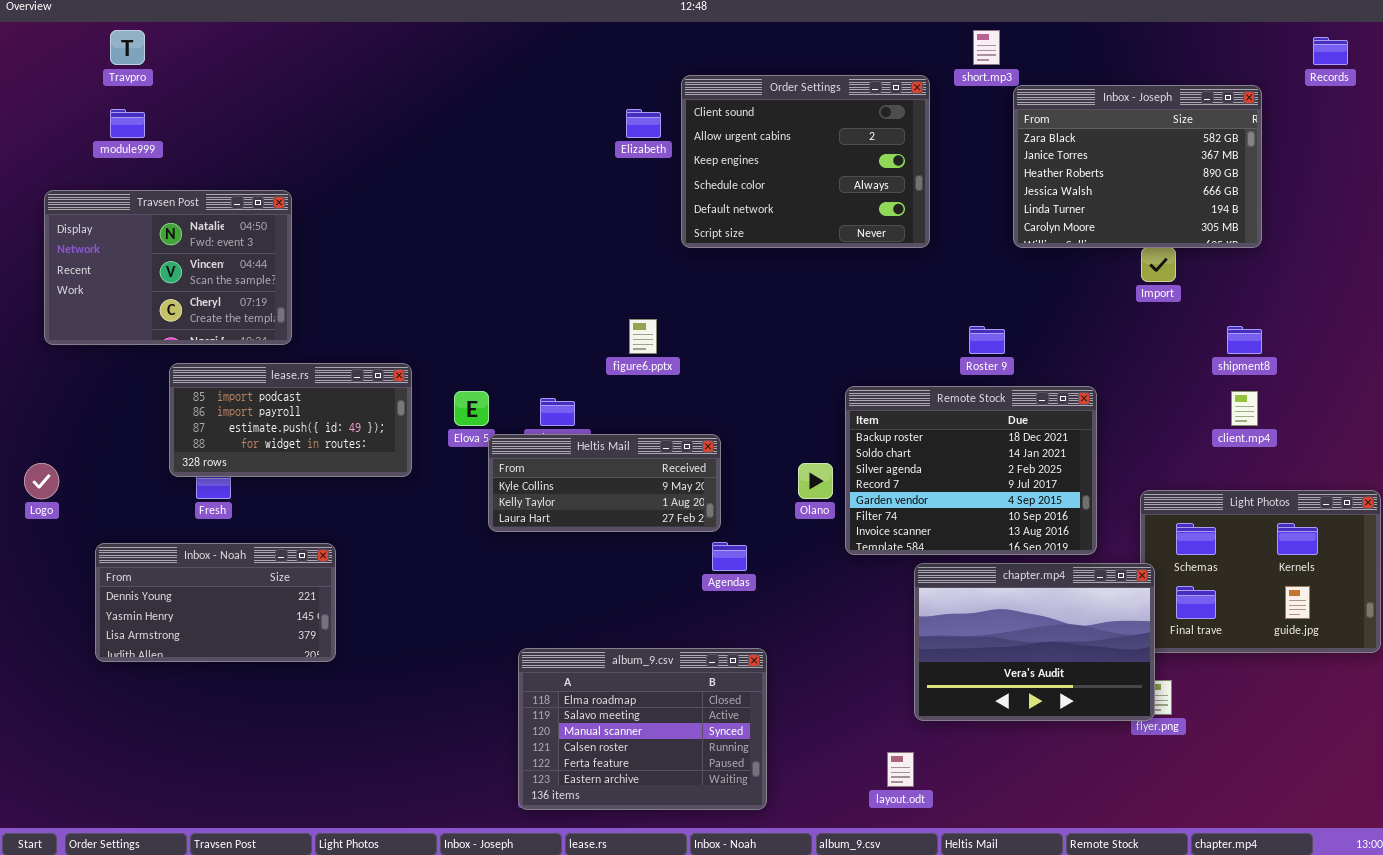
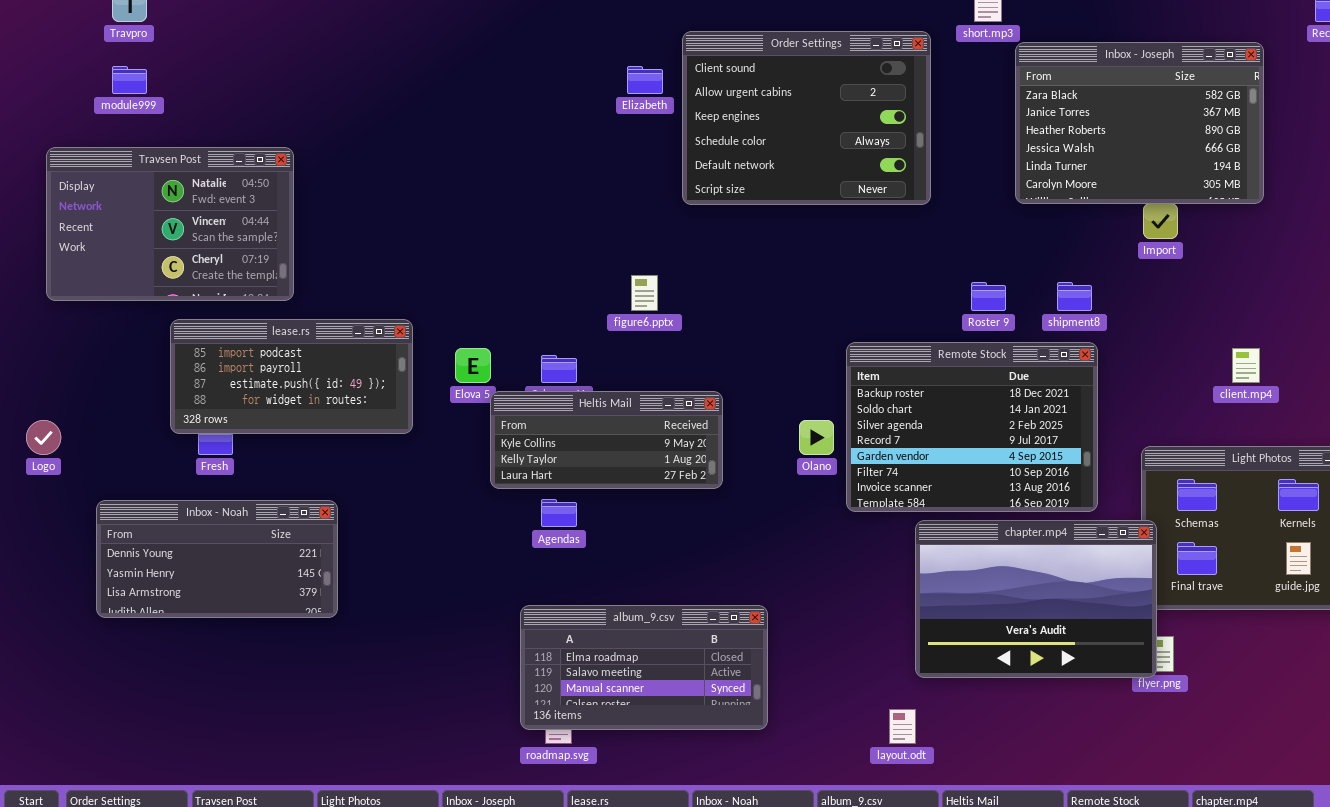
shipment8: [1227,326,1262,354] -> [1057,282,1092,311], moved
Agendas: [712,542,747,571] -> [541,499,577,527], moved
album_9.csv: [518,648,767,810] -> [520,605,768,730], resized

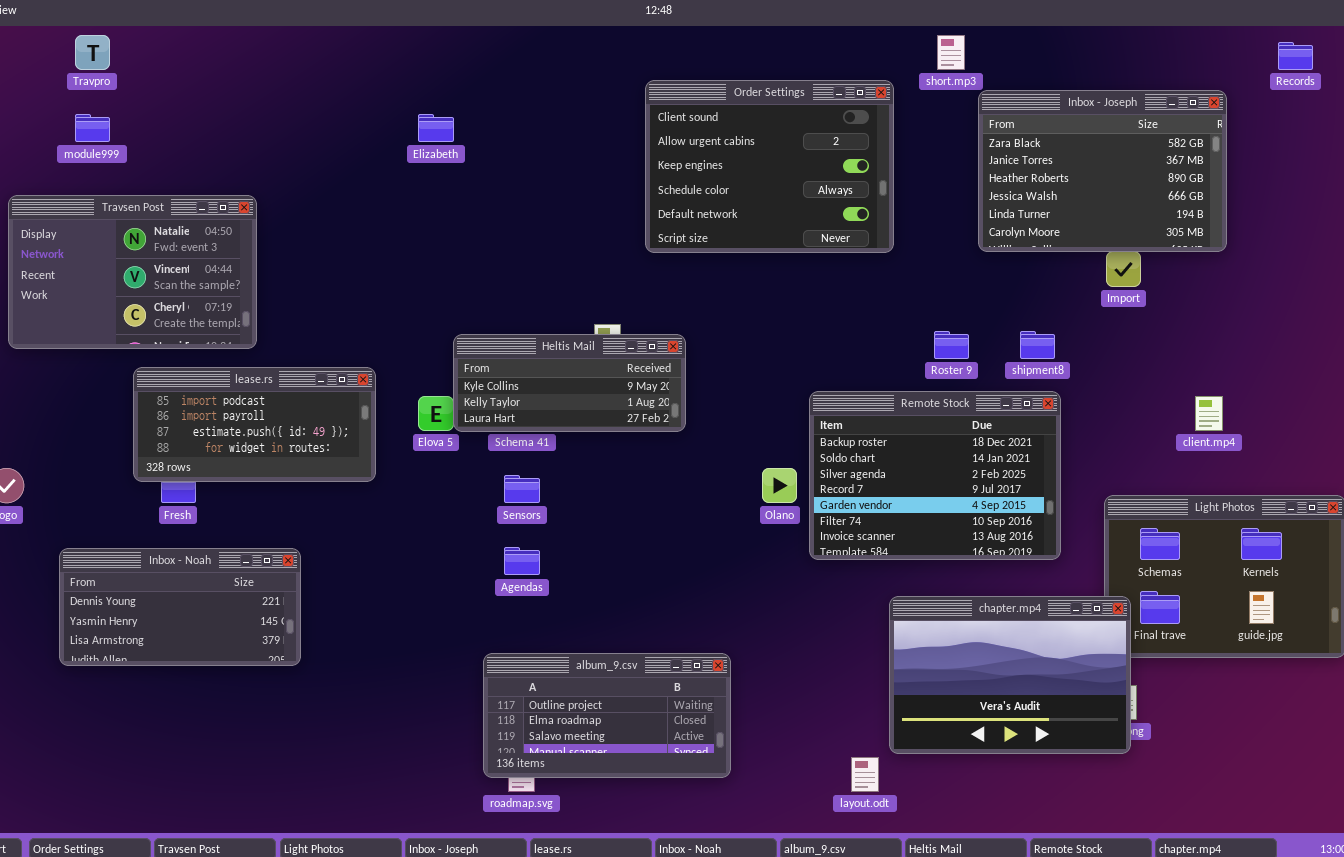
Elizabeth: [627,66,663,94] -> [418,114,454,142], moved
Heltis Mail: [490,391,723,489] -> [453,334,686,432], moved
chapter.mp4: [915,520,1157,678] -> [889,596,1131,754], moved
album_9.csv: [520,605,768,730] -> [483,653,731,778], scrolled up 1 row

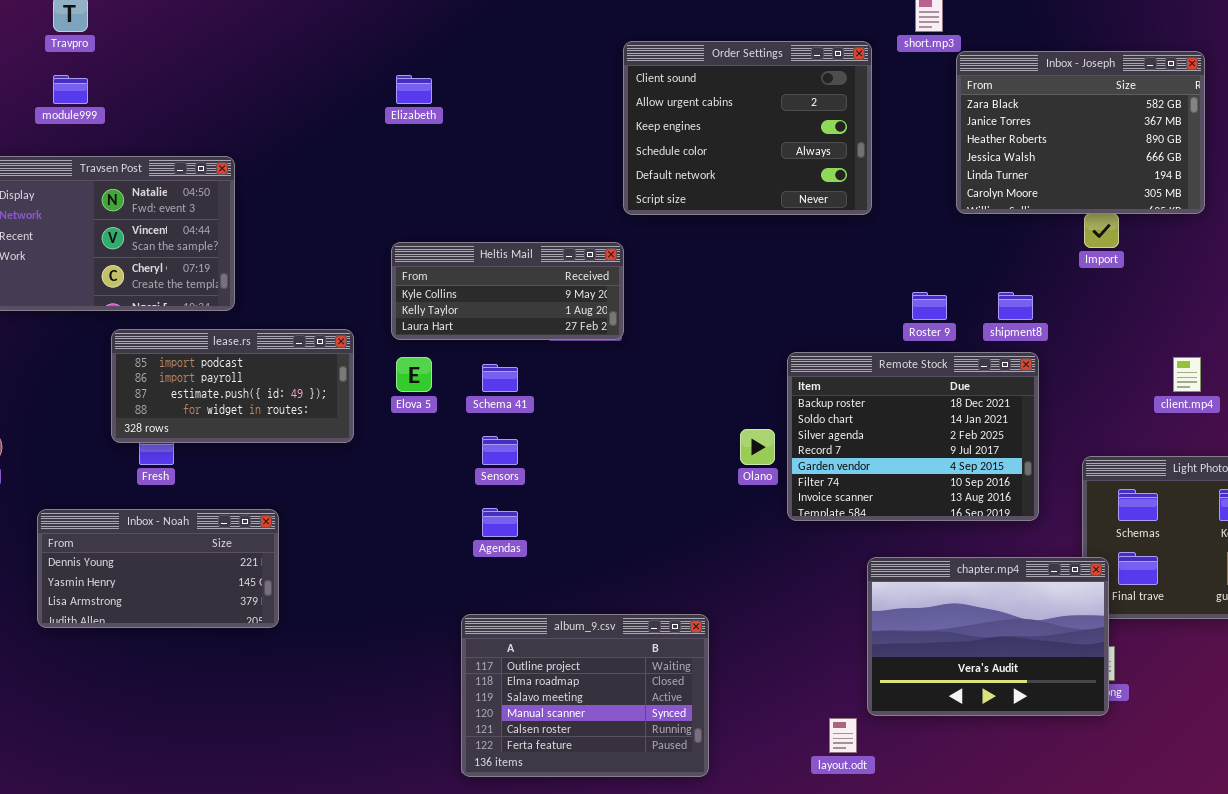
Heltis Mail: [453,334,686,432] -> [391,242,624,340], moved
album_9.csv: [483,653,731,778] -> [461,614,709,777], resized

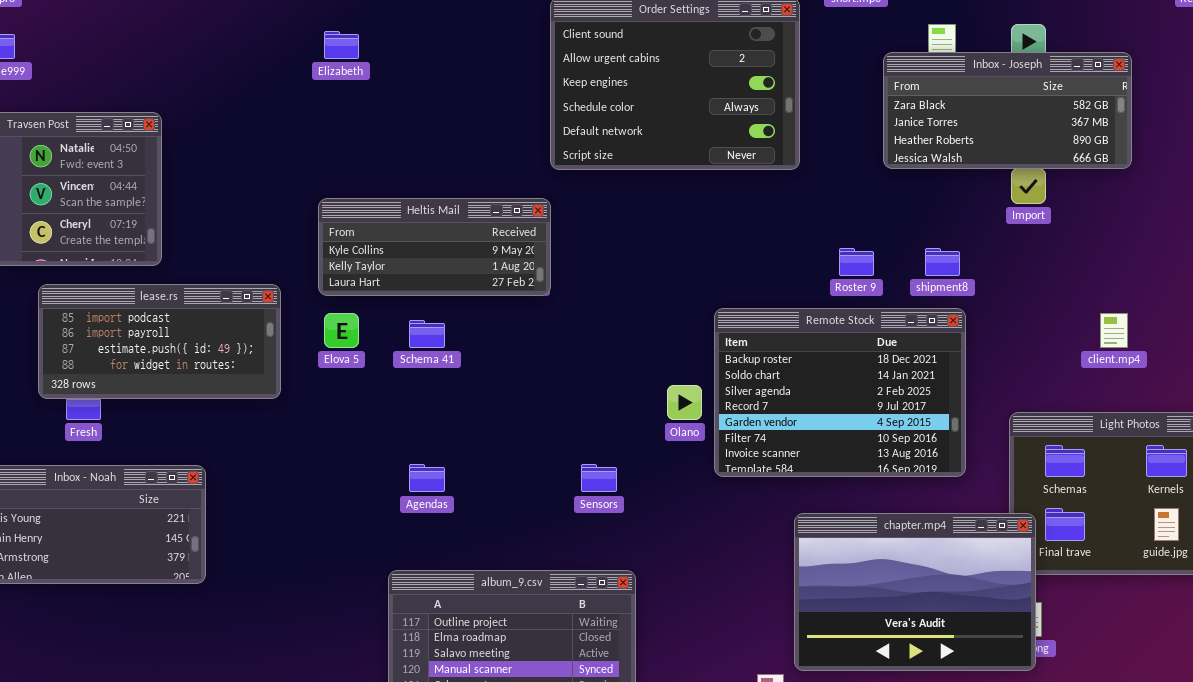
Inbox - Joseph: [956,51,1205,214] -> [883,52,1132,169], resized
Sensors: [482,436,518,465] -> [581,464,617,492], moved

